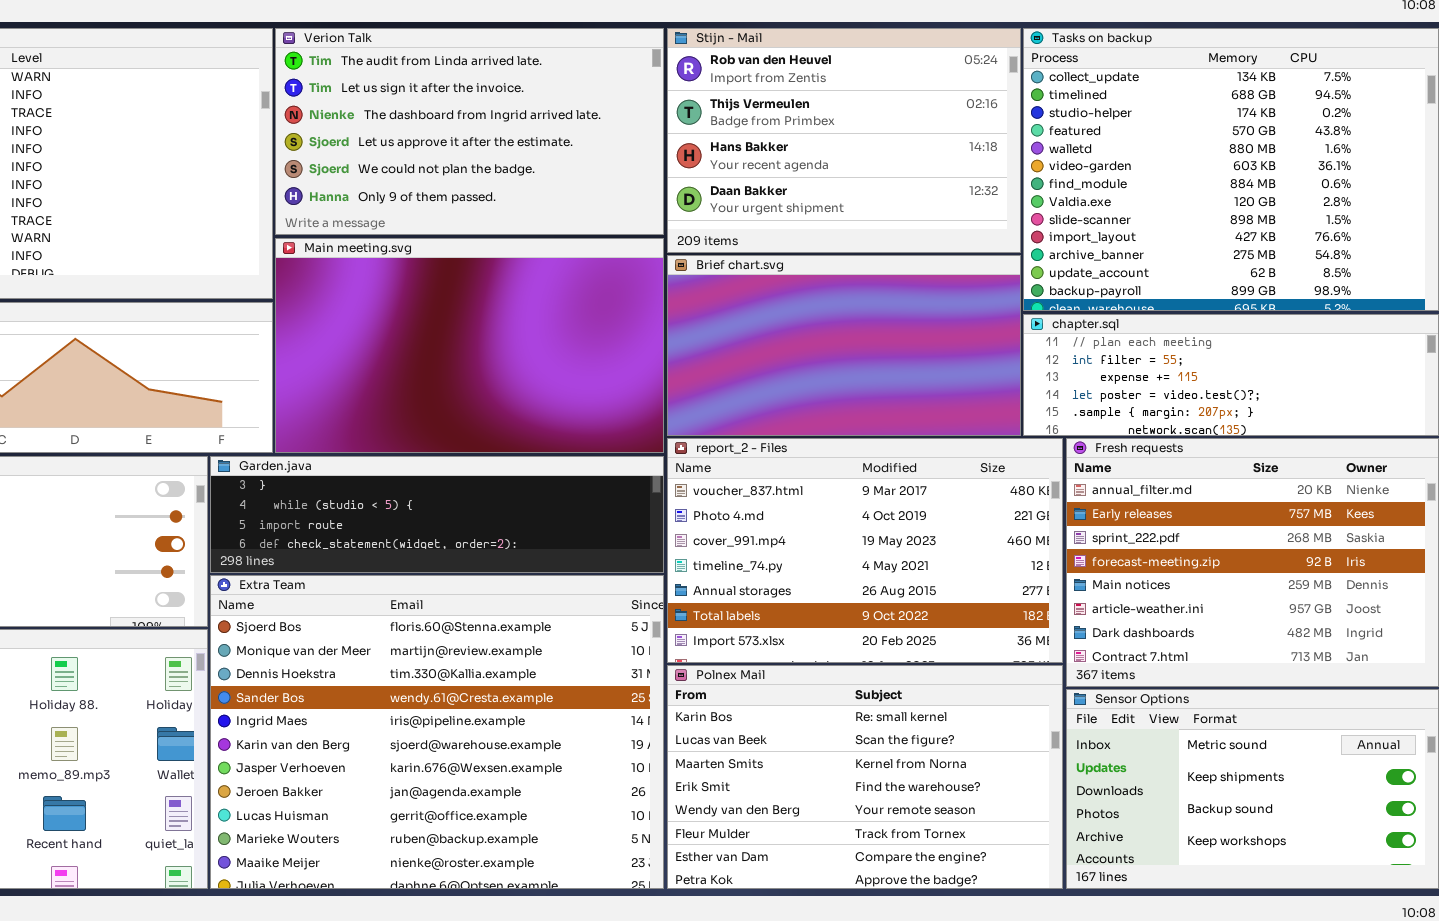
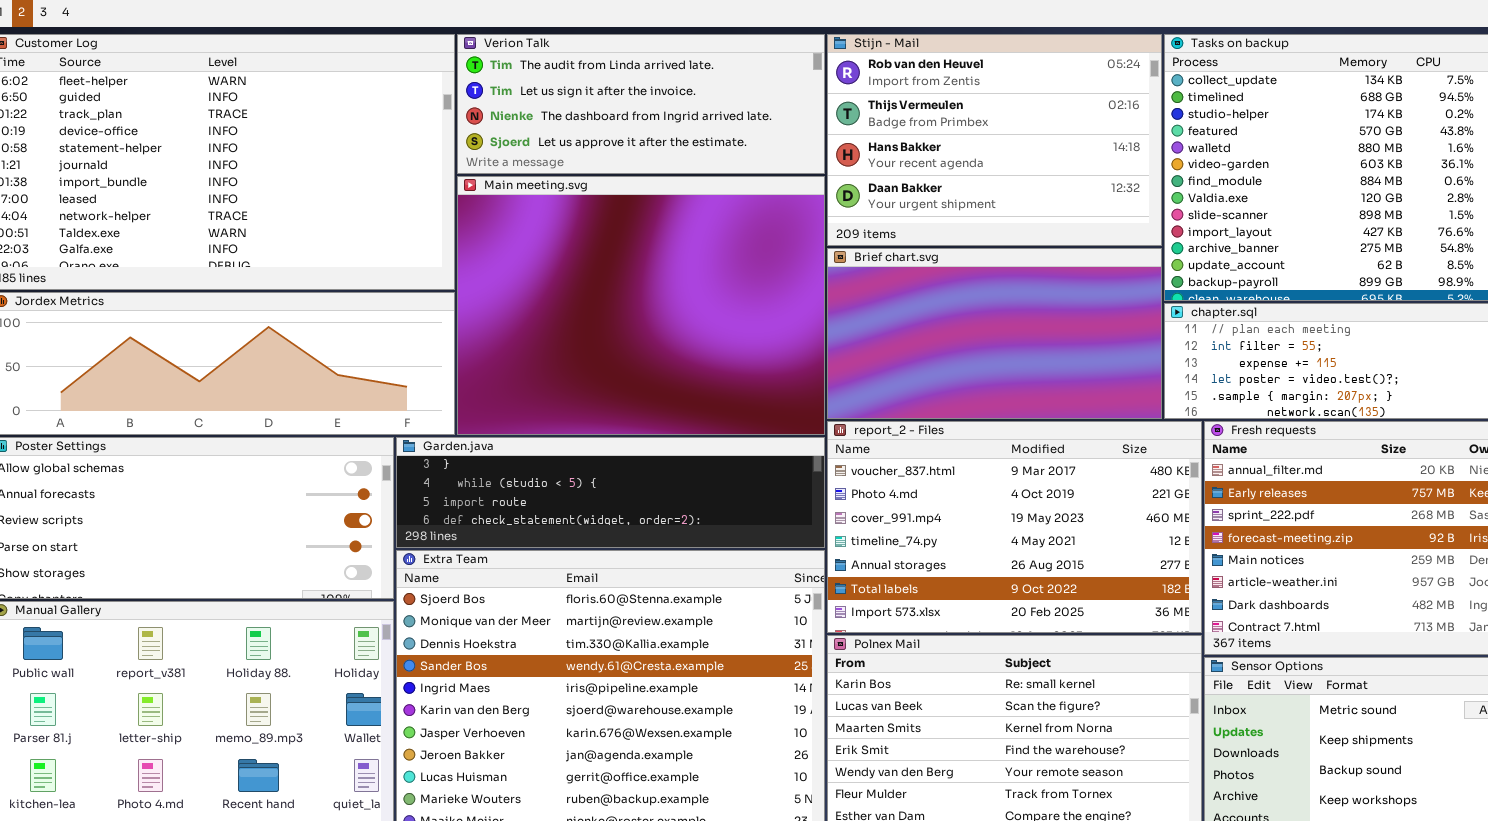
Verion Talk: [275,28,664,235] -> [457,34,825,174], resized
Main meeting.svg: [275,238,664,453] -> [457,176,825,435], resized

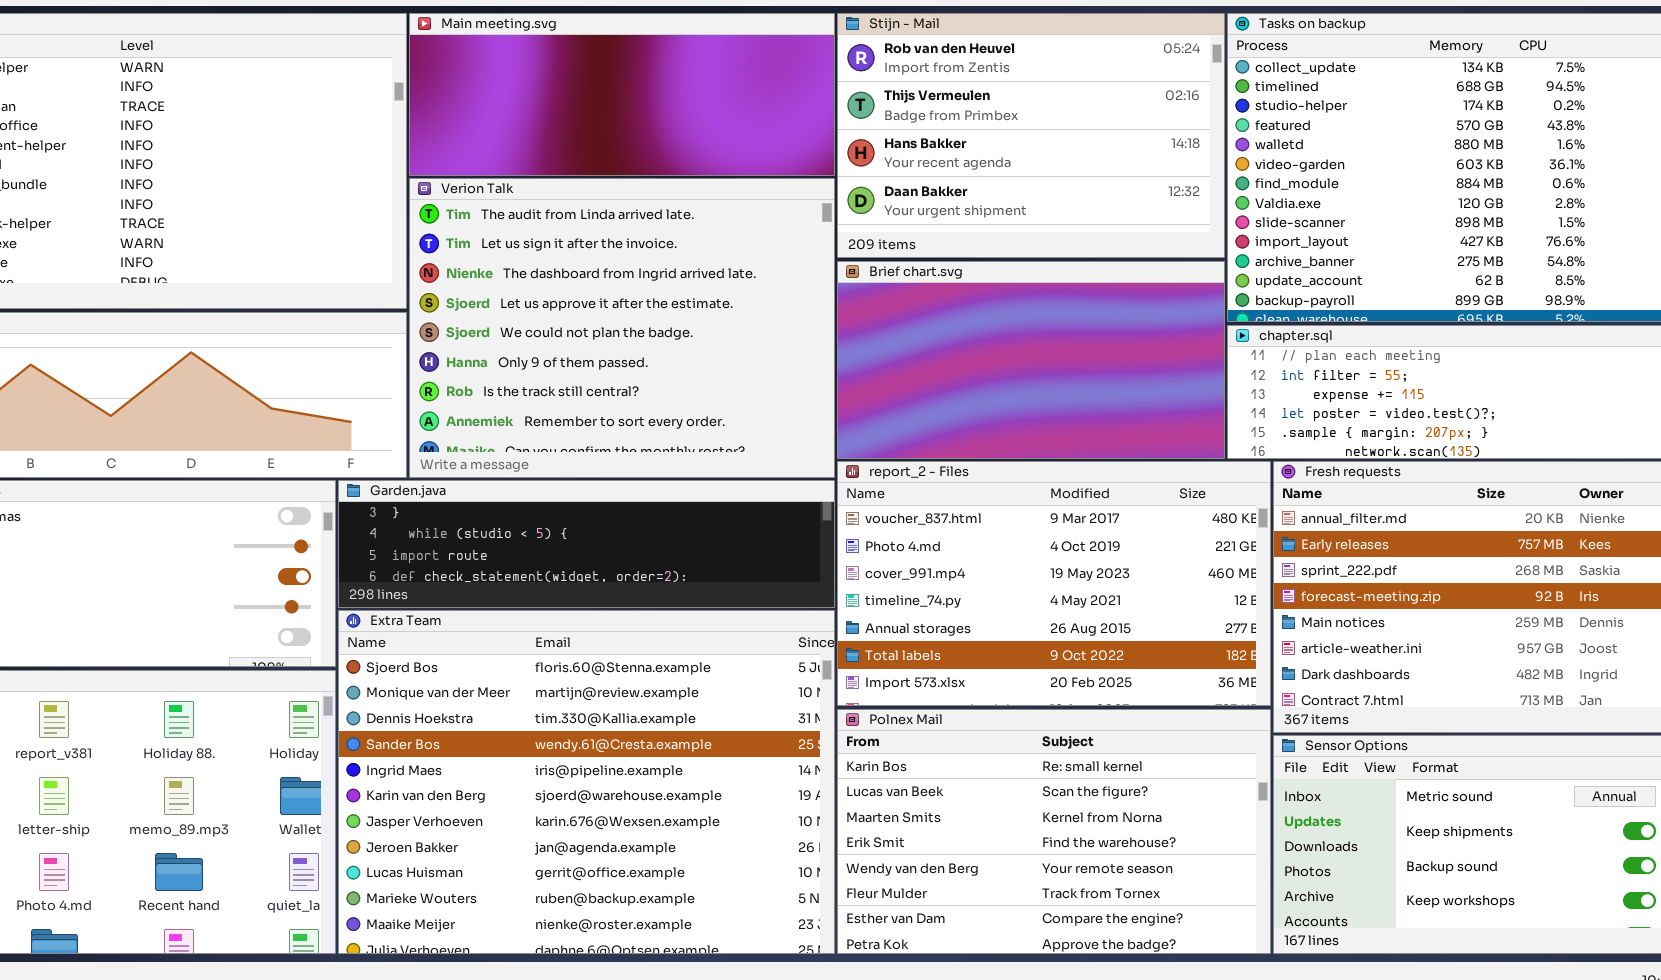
Verion Talk: [457,34,825,174] -> [409,178,835,478], moved, resized
Main meeting.svg: [457,176,825,435] -> [409,13,835,176], moved, resized

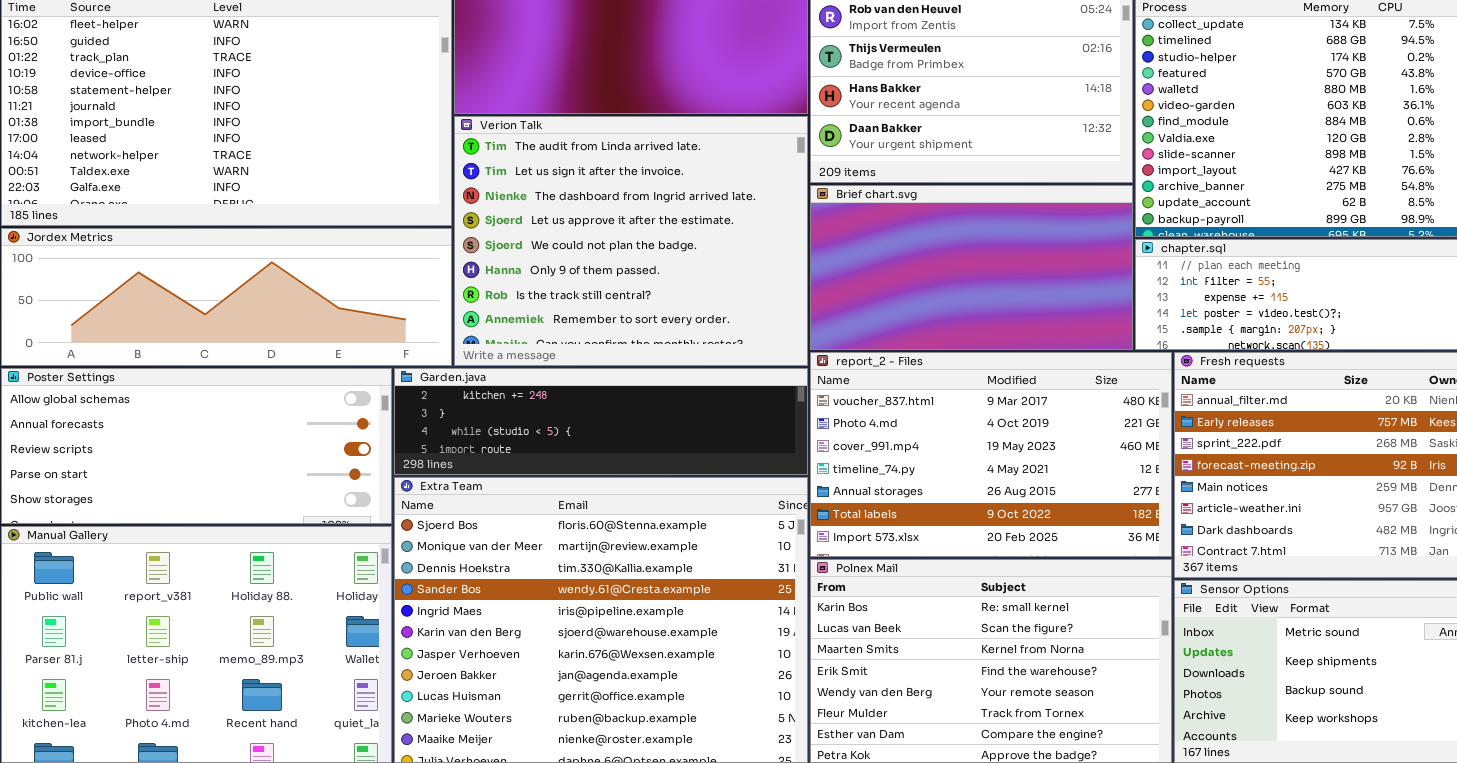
Garden.java: [338,480,835,608] -> [394,368,808,475], scrolled up 1 row

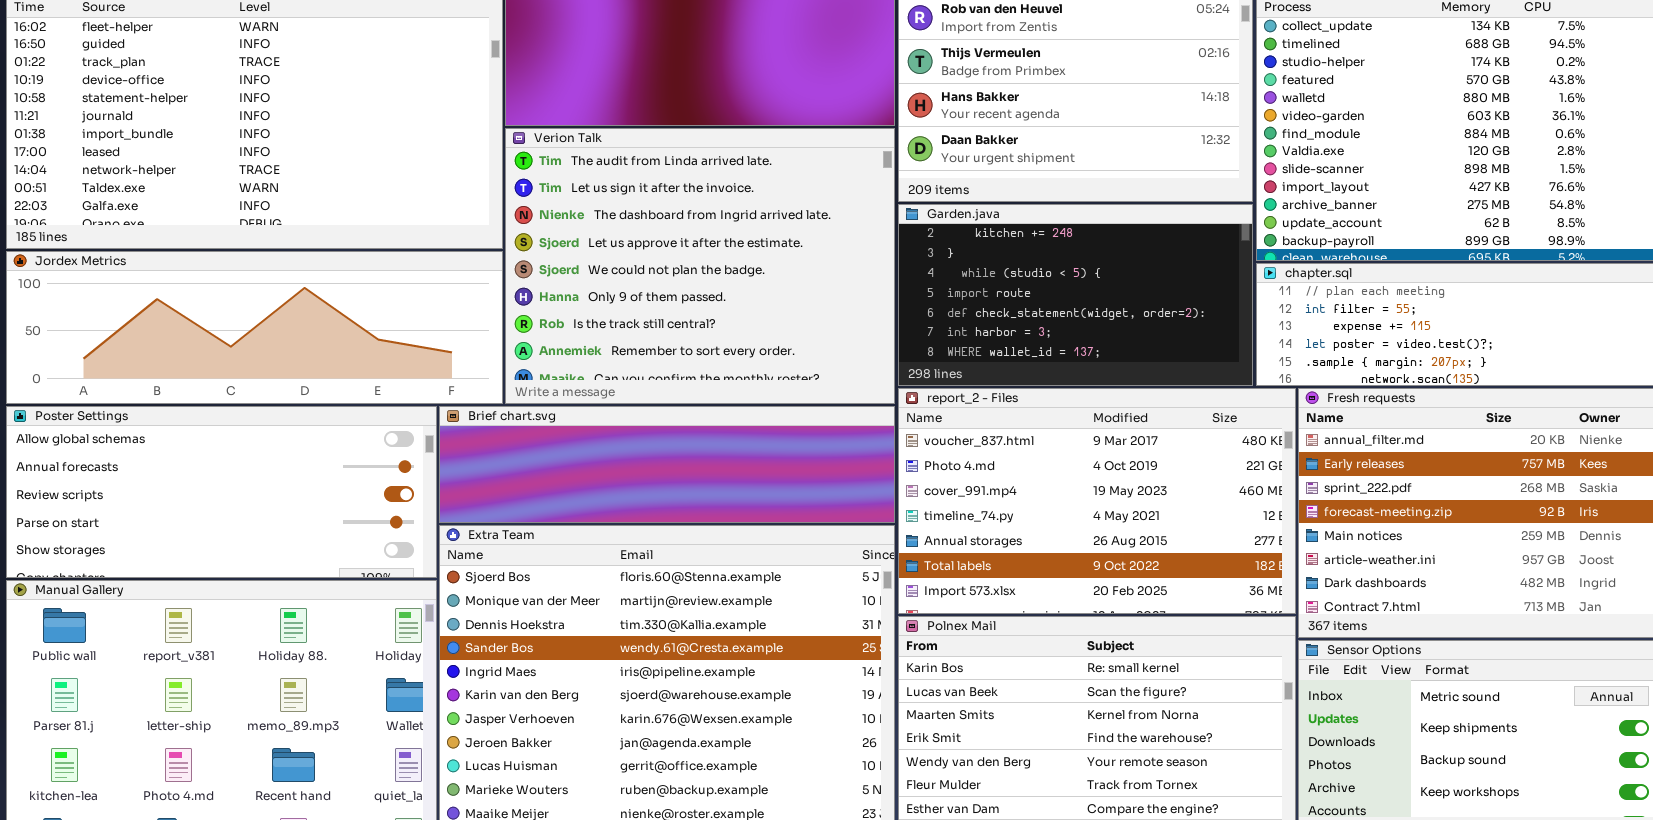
Brief chart.svg: [810,185,1133,350] -> [439,406,895,523], moved, resized
Garden.java: [394,368,808,475] -> [898,204,1253,386], moved, resized

